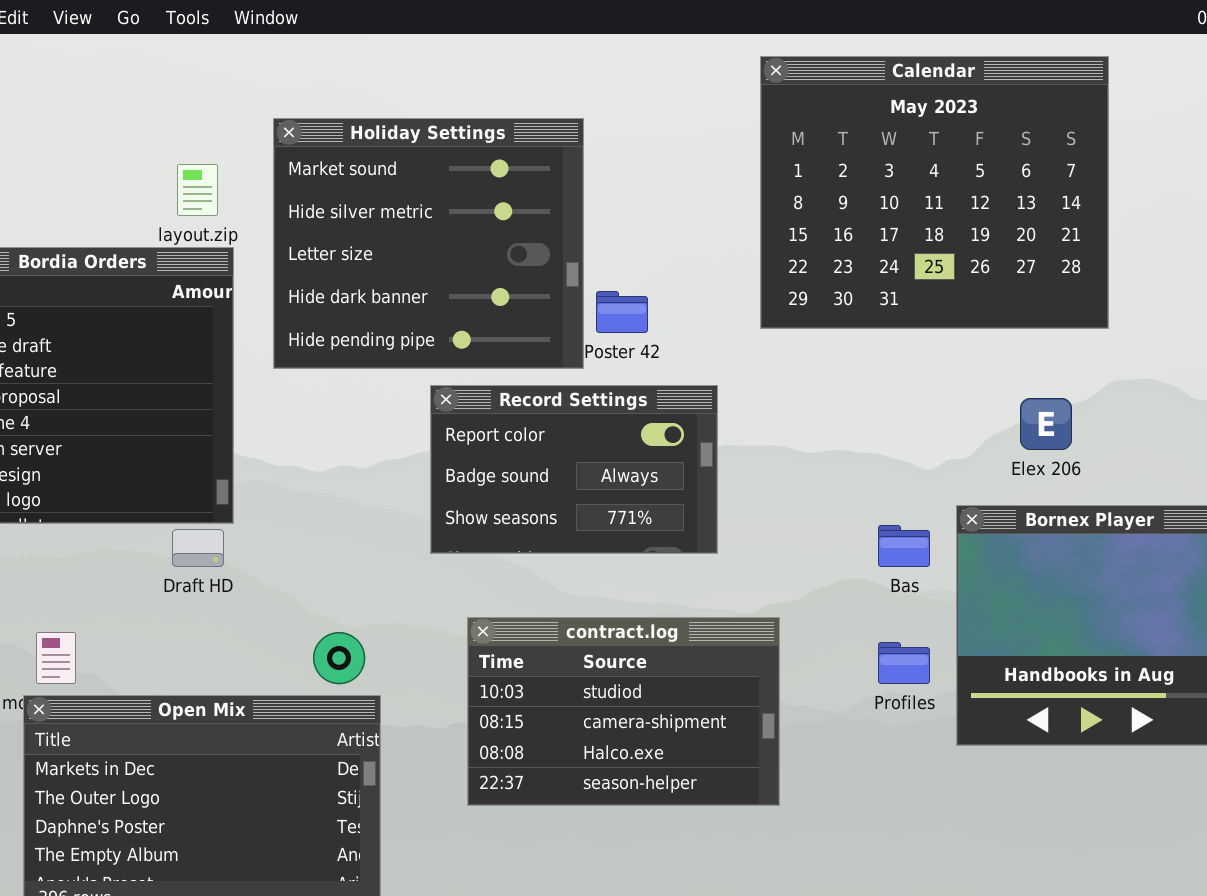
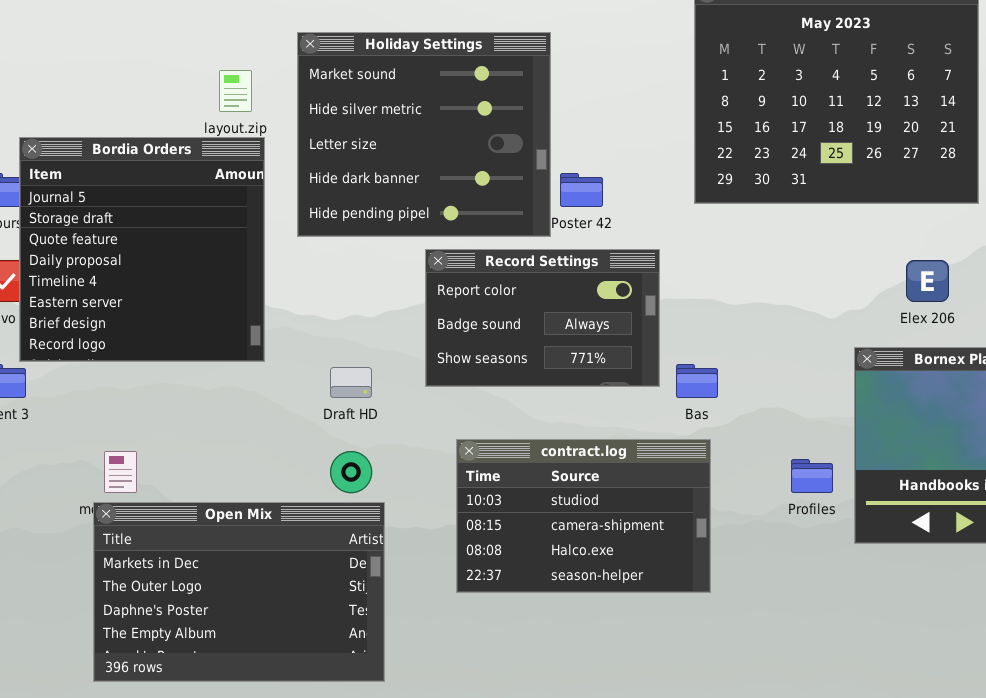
Bas: [878,525,930,567] -> [676,364,718,398], moved
Draft HD: [172,529,224,567] -> [330,367,372,398], moved

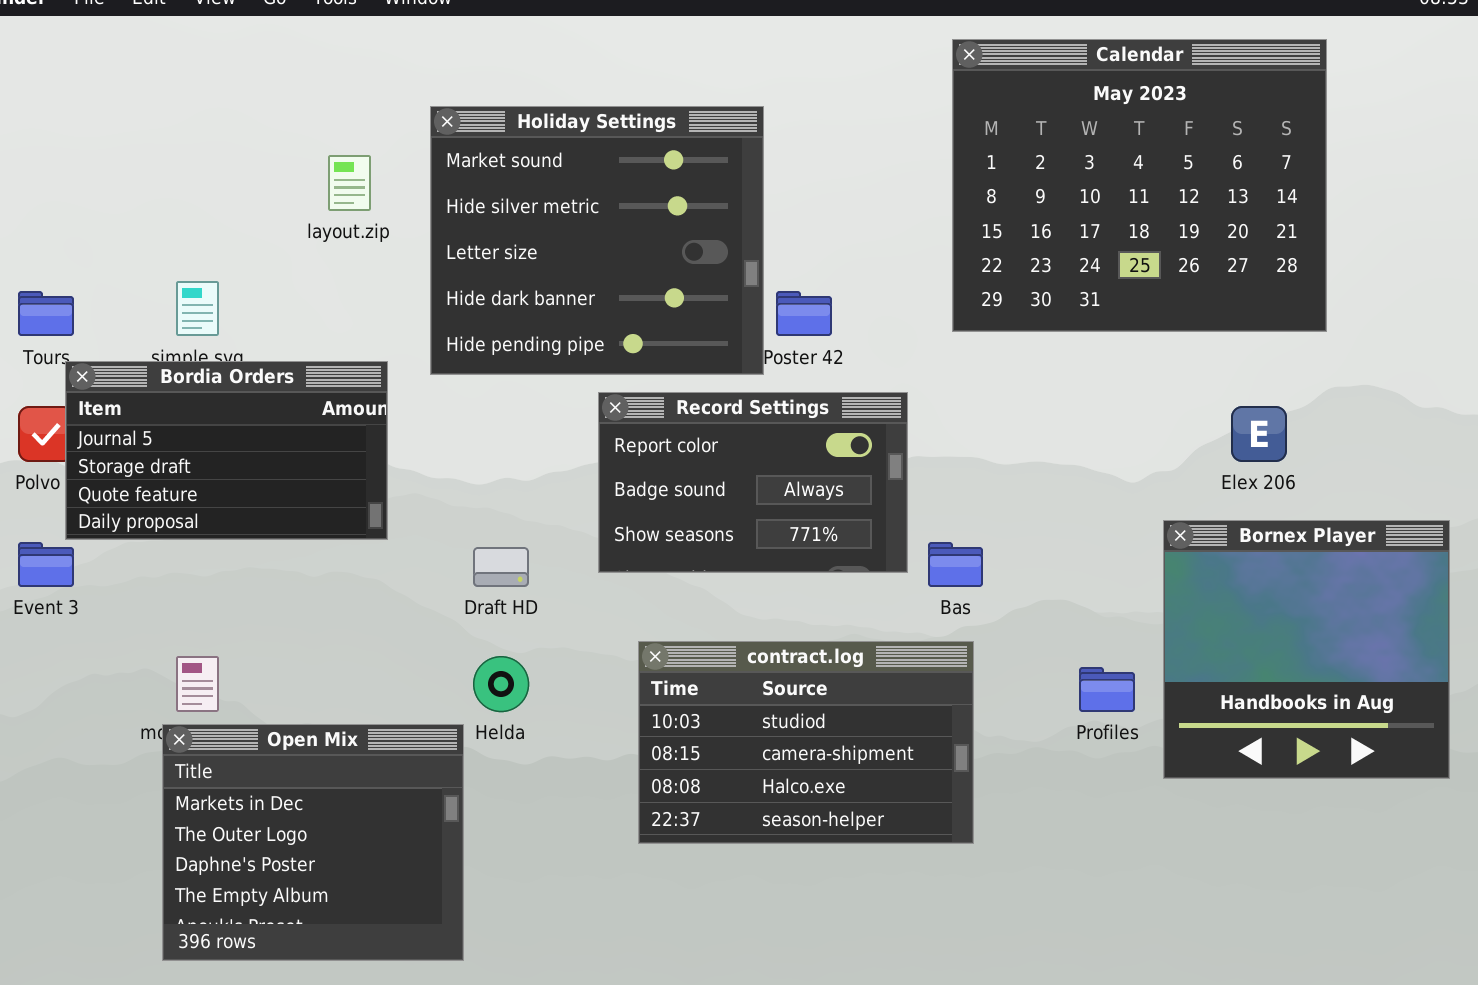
Bordia Orders: [19,137,265,362] -> [65,361,388,540], resized
Open Mix: [93,502,385,682] -> [162,724,464,961], resized

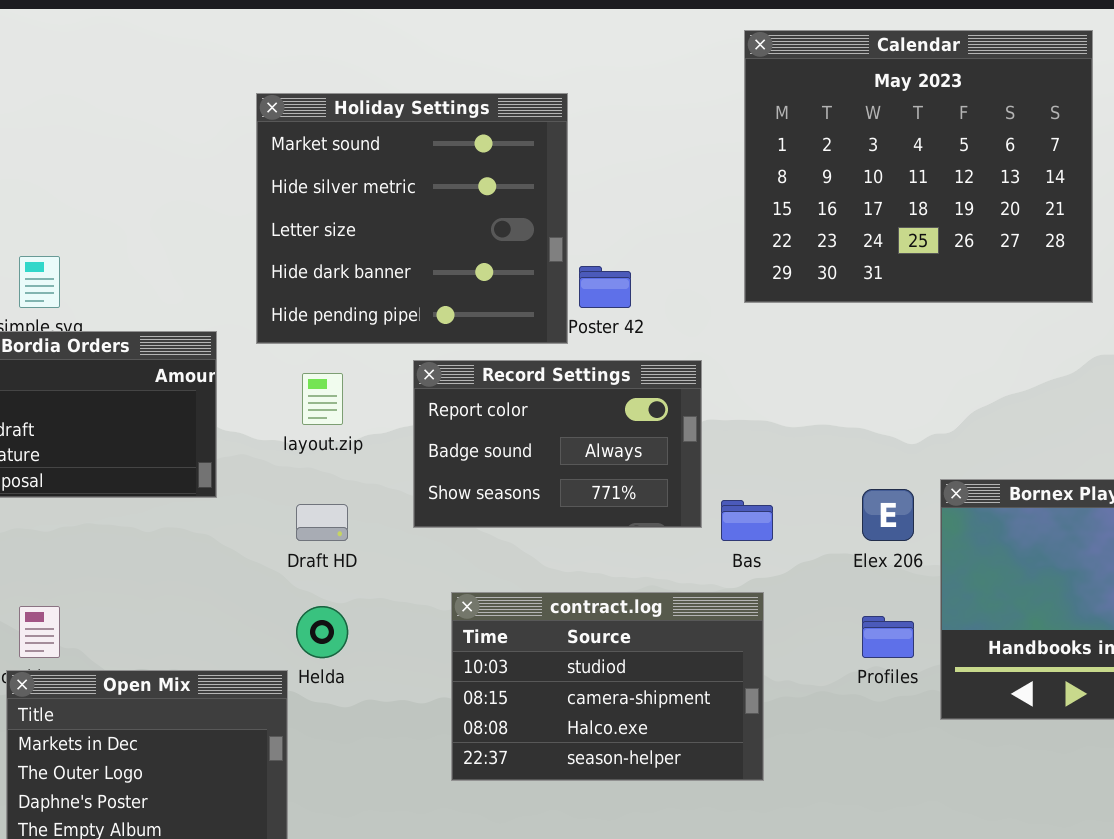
layout.zip: [328,155,371,211] -> [302,373,343,425], moved
Elex 206: [1231,406,1287,462] -> [862,489,914,541], moved

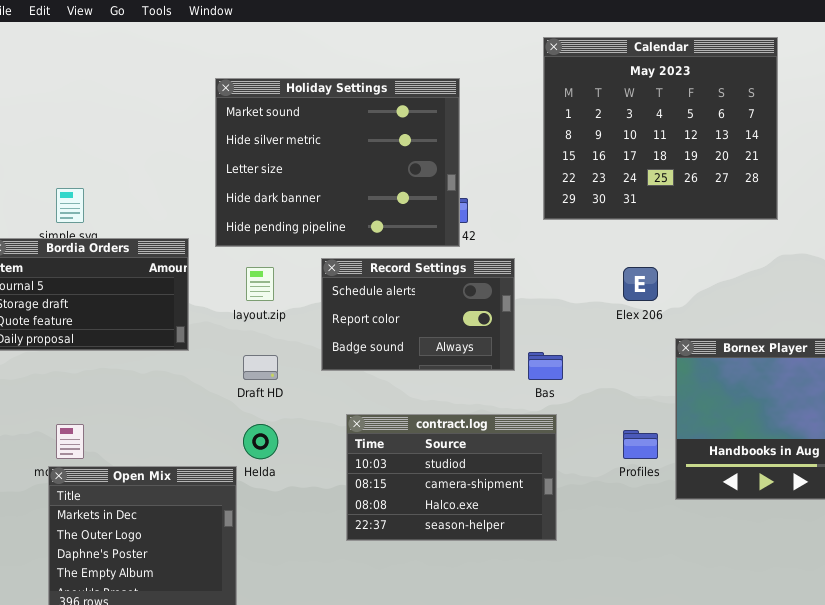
Holiday Settings: [256,93,568,344] -> [215,78,460,247], resized
Record Settings: [413,360,702,528] -> [321,258,515,371], scrolled up 1 row
Elex 206: [862,489,914,541] -> [623,267,658,301], moved

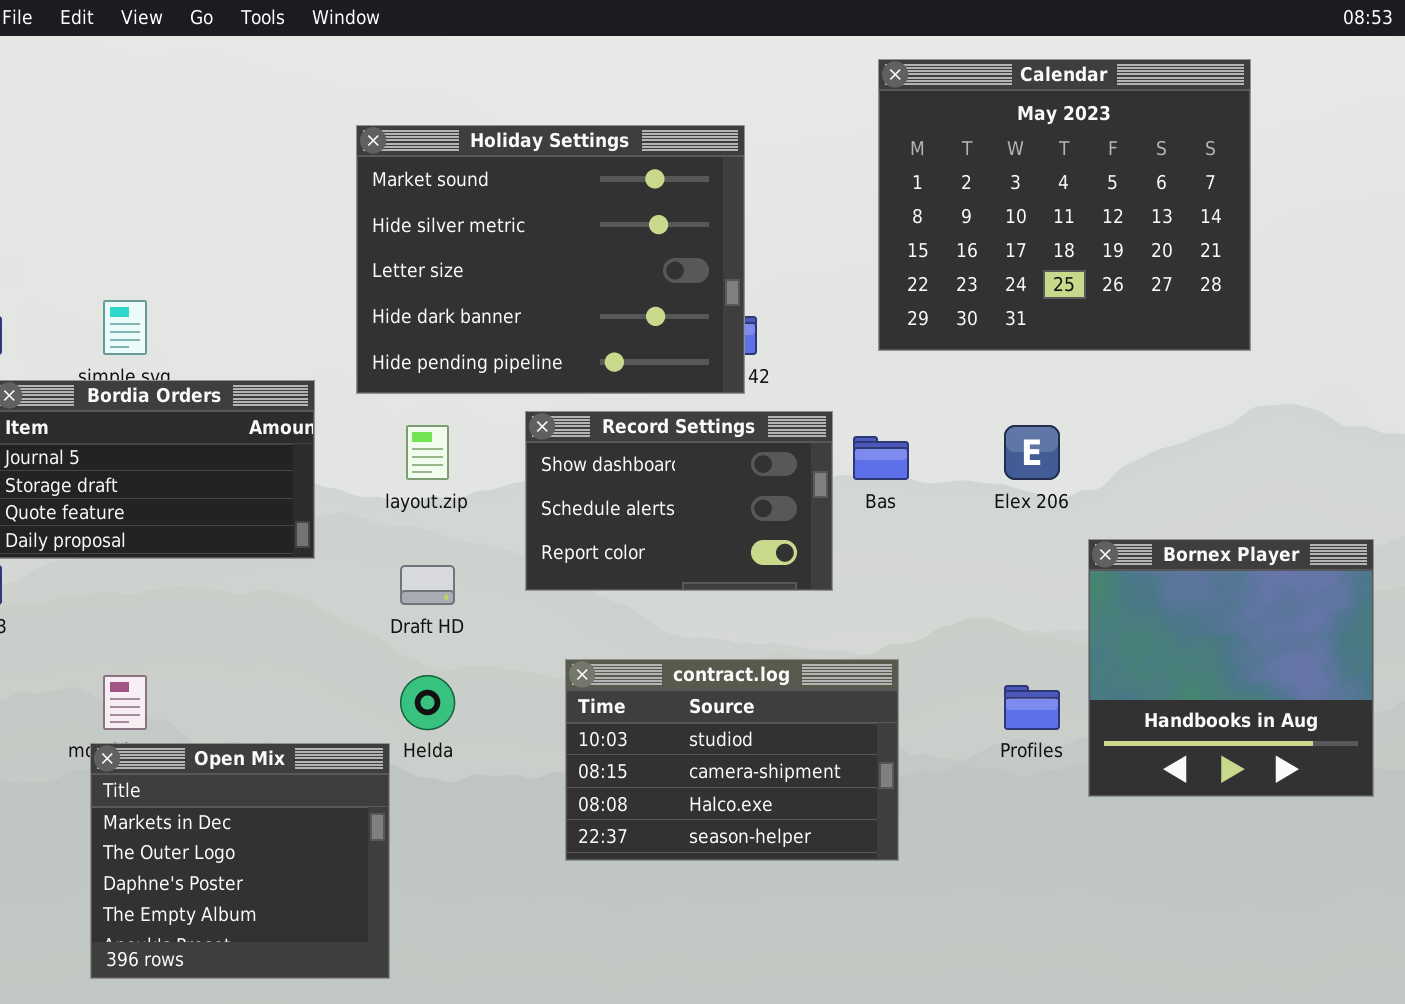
Record Settings: [321,258,515,371] -> [525,411,833,591], scrolled up 1 row
Bas: [528,352,563,380] -> [853,436,909,480], moved

